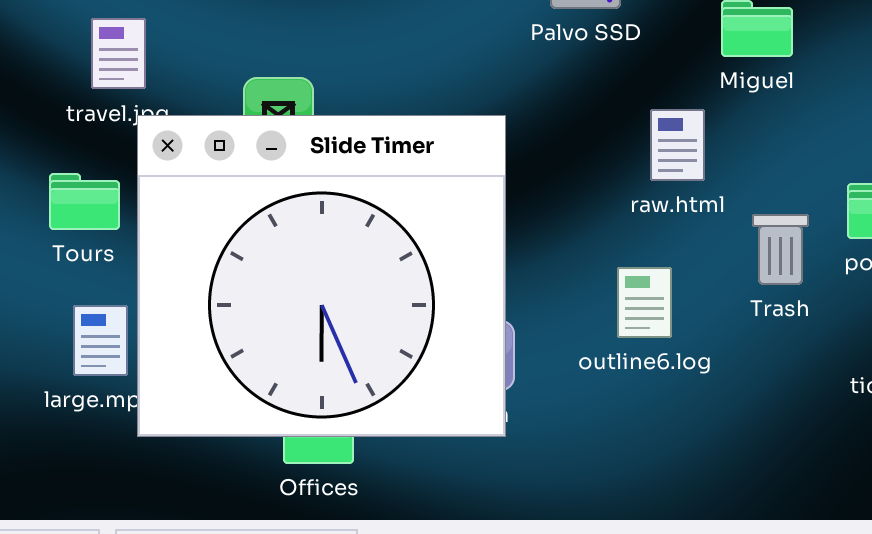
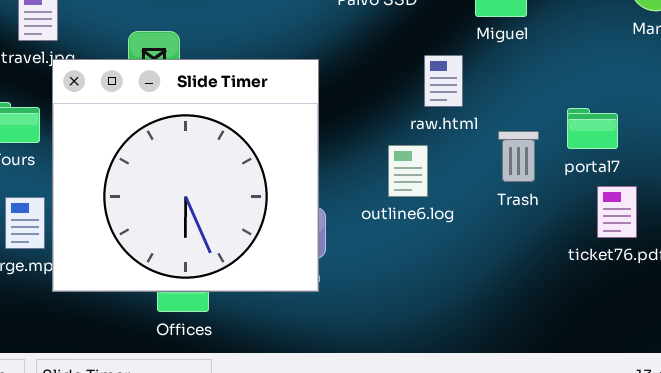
outline6.log: [617,267,672,338] -> [388,145,428,197], moved

